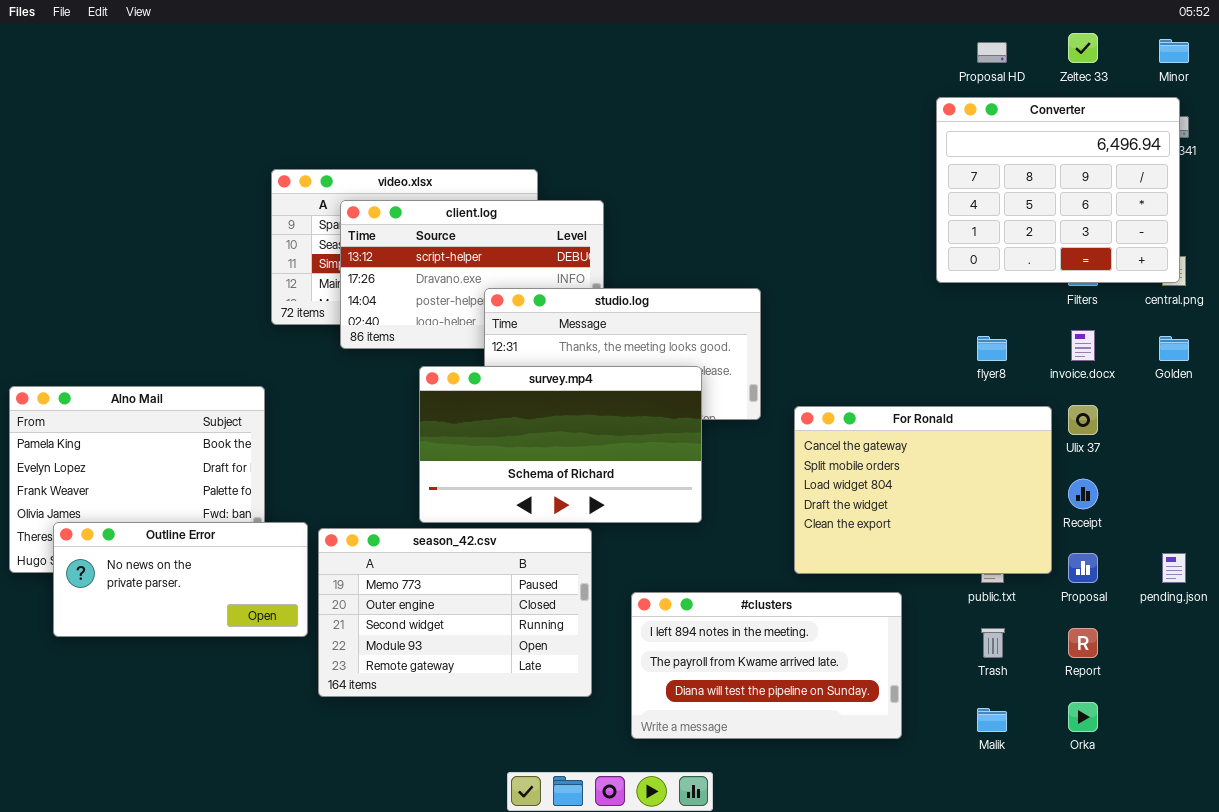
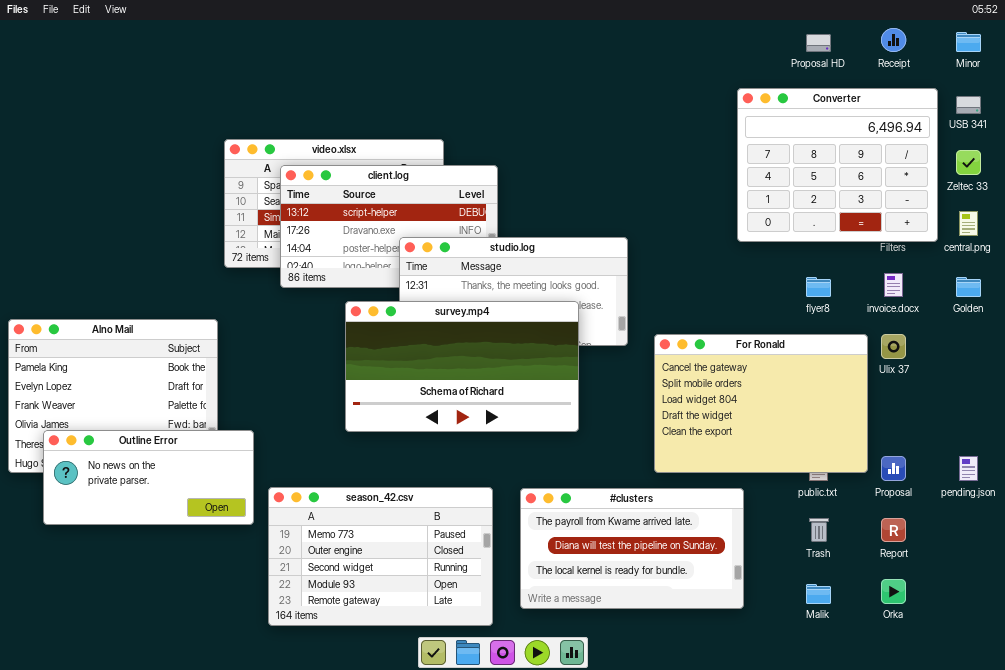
Zeltec 33: [1068,33,1098,63] -> [956,150,981,175], moved
Converter: [936,97,1180,283] -> [737,88,938,242], moved
Receipt: [1068,479,1098,509] -> [881,28,906,52], moved
season_42.csv: [318,528,592,697] -> [268,487,493,626], moved
#clusters: [631,592,902,739] -> [520,488,744,609], scrolled down 1 row

